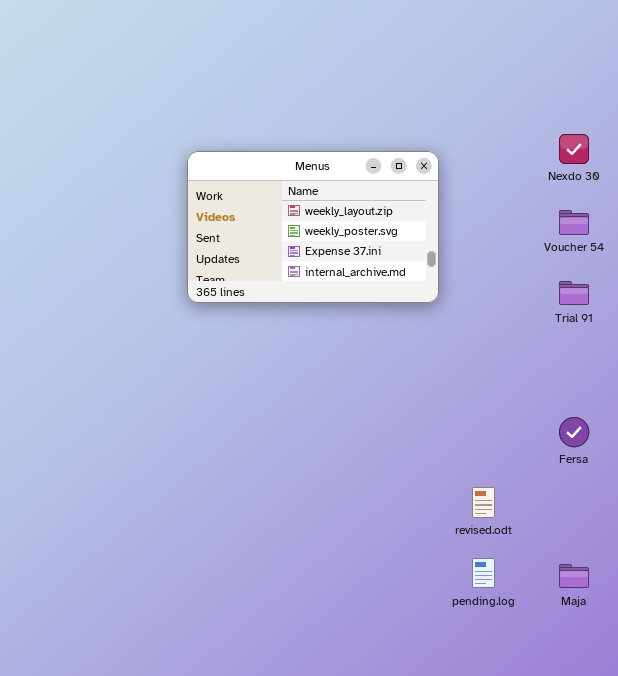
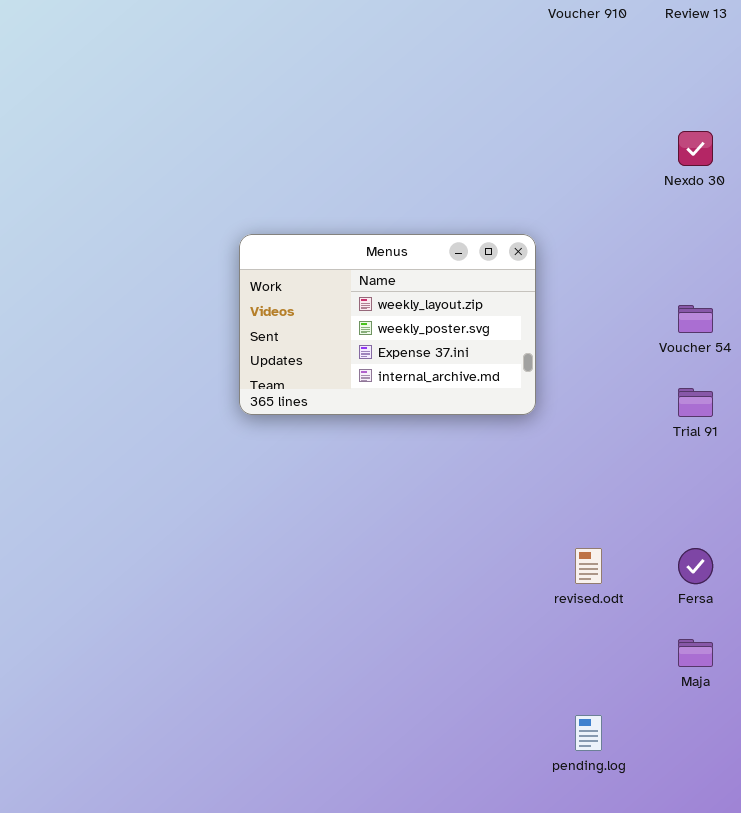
Nexdo 30: [559,134,589,164] -> [678,131,713,166], moved
revised.odt: [472,487,495,518] -> [575,548,602,584], moved
Maja: [559,564,589,588] -> [678,639,713,667], moved

